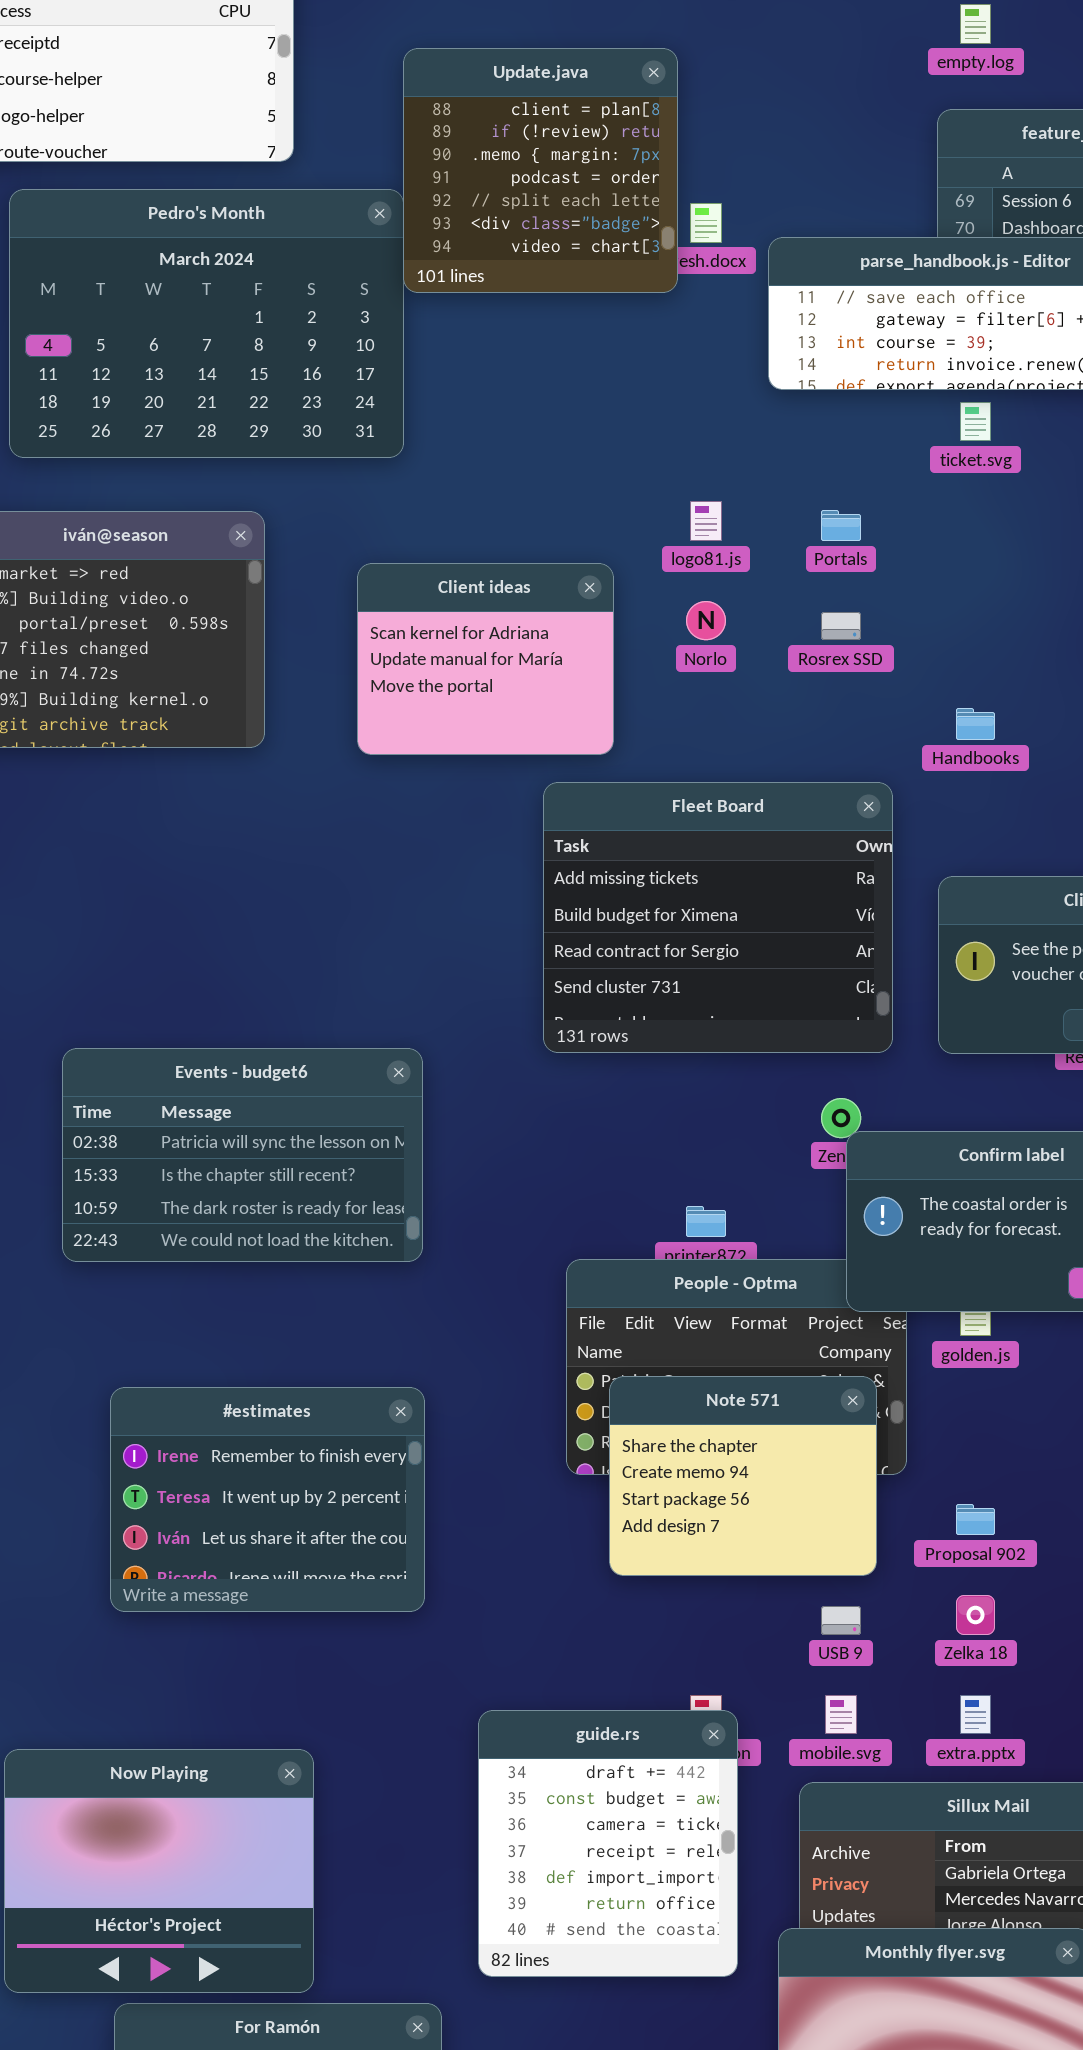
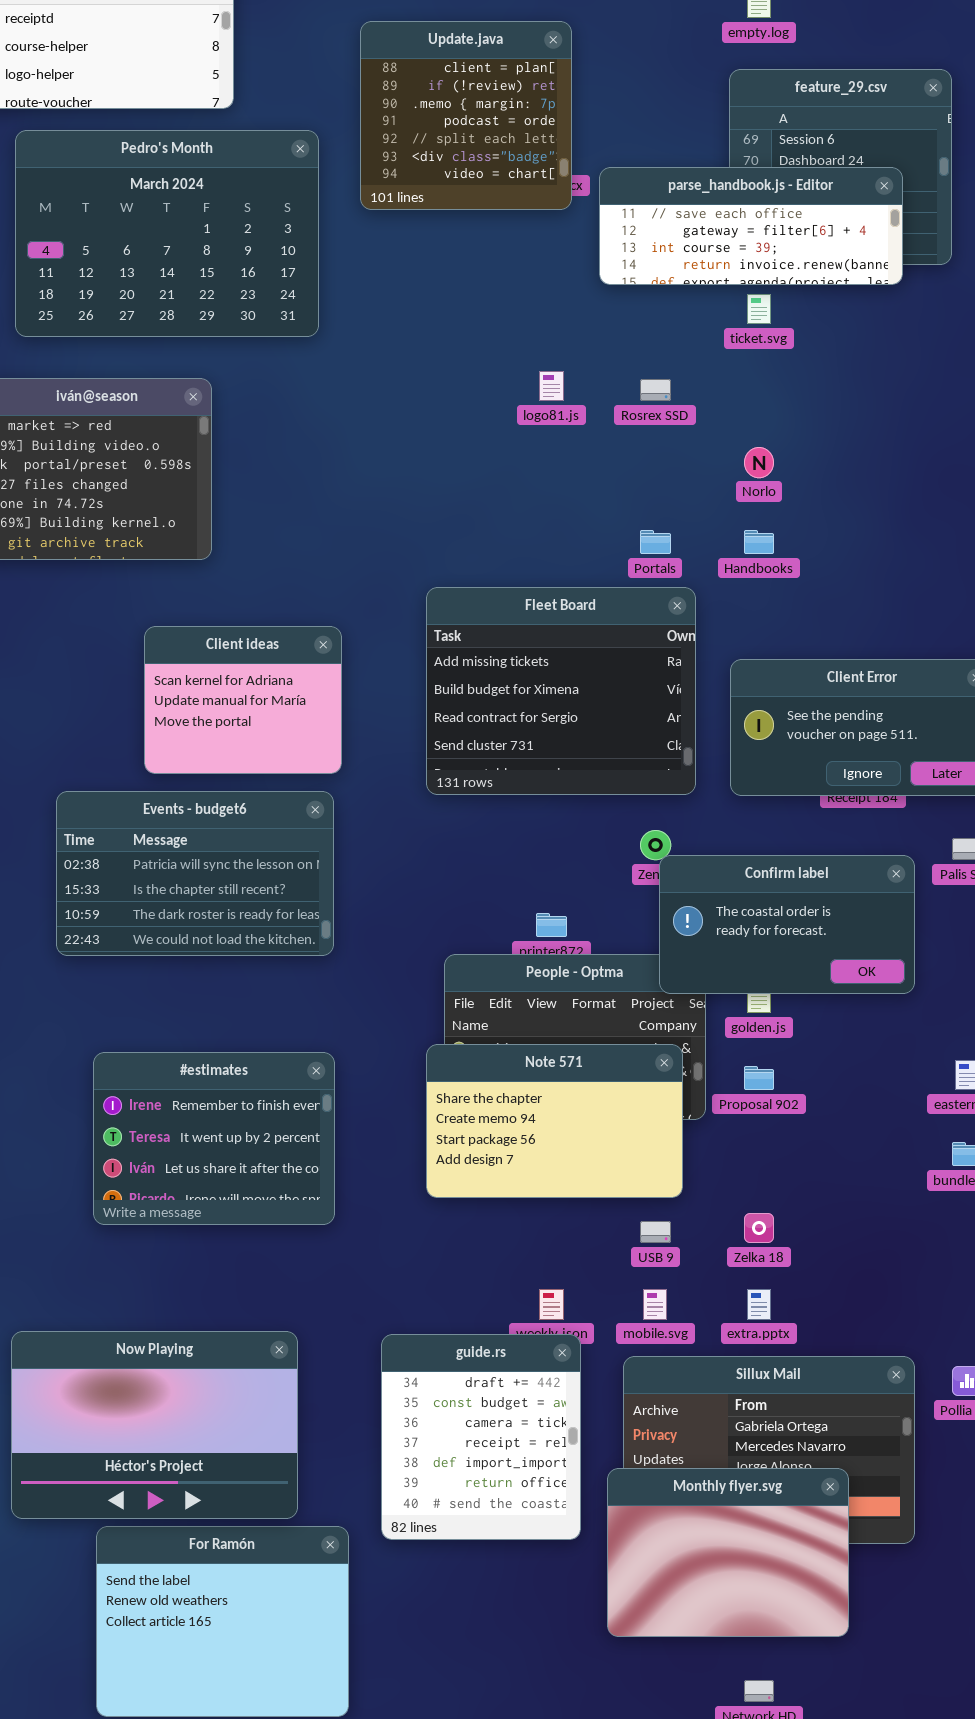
Update.java: [403,48,678,293] -> [360,21,572,210], moved
Portals: [821,510,861,541] -> [640,530,671,554], moved
Client ideas: [357,563,614,755] -> [144,626,342,774], moved
Norlo: [686,601,726,640] -> [744,447,774,478], moved
Rosrex SSD: [821,612,861,640] -> [640,379,671,401], moved
Note 571: [609,1376,877,1576] -> [426,1044,683,1198], resized
Proposal 902: [956,1504,995,1535] -> [744,1066,774,1090], moved
guide.rs: [478,1710,738,1977] -> [381,1334,581,1540], moved
Now Playing: [4,1749,314,1993] -> [11,1331,298,1519], resized

